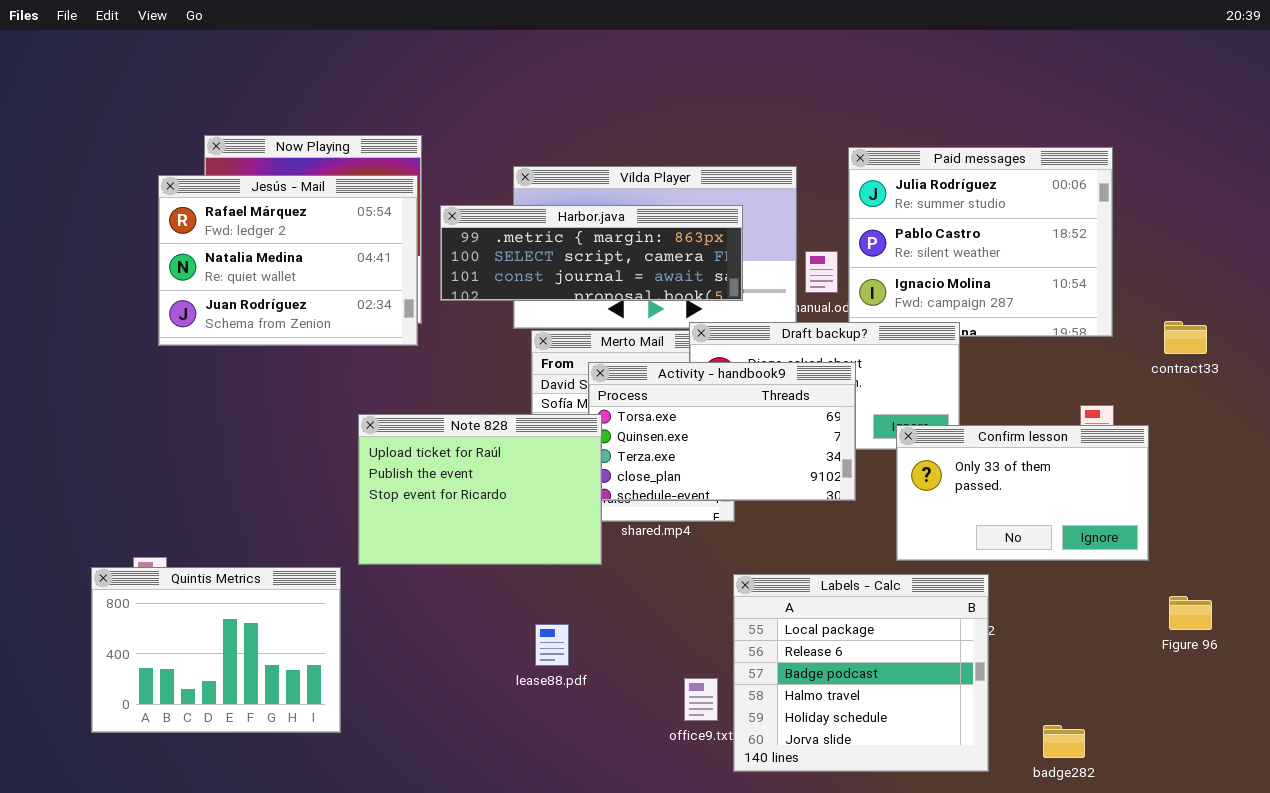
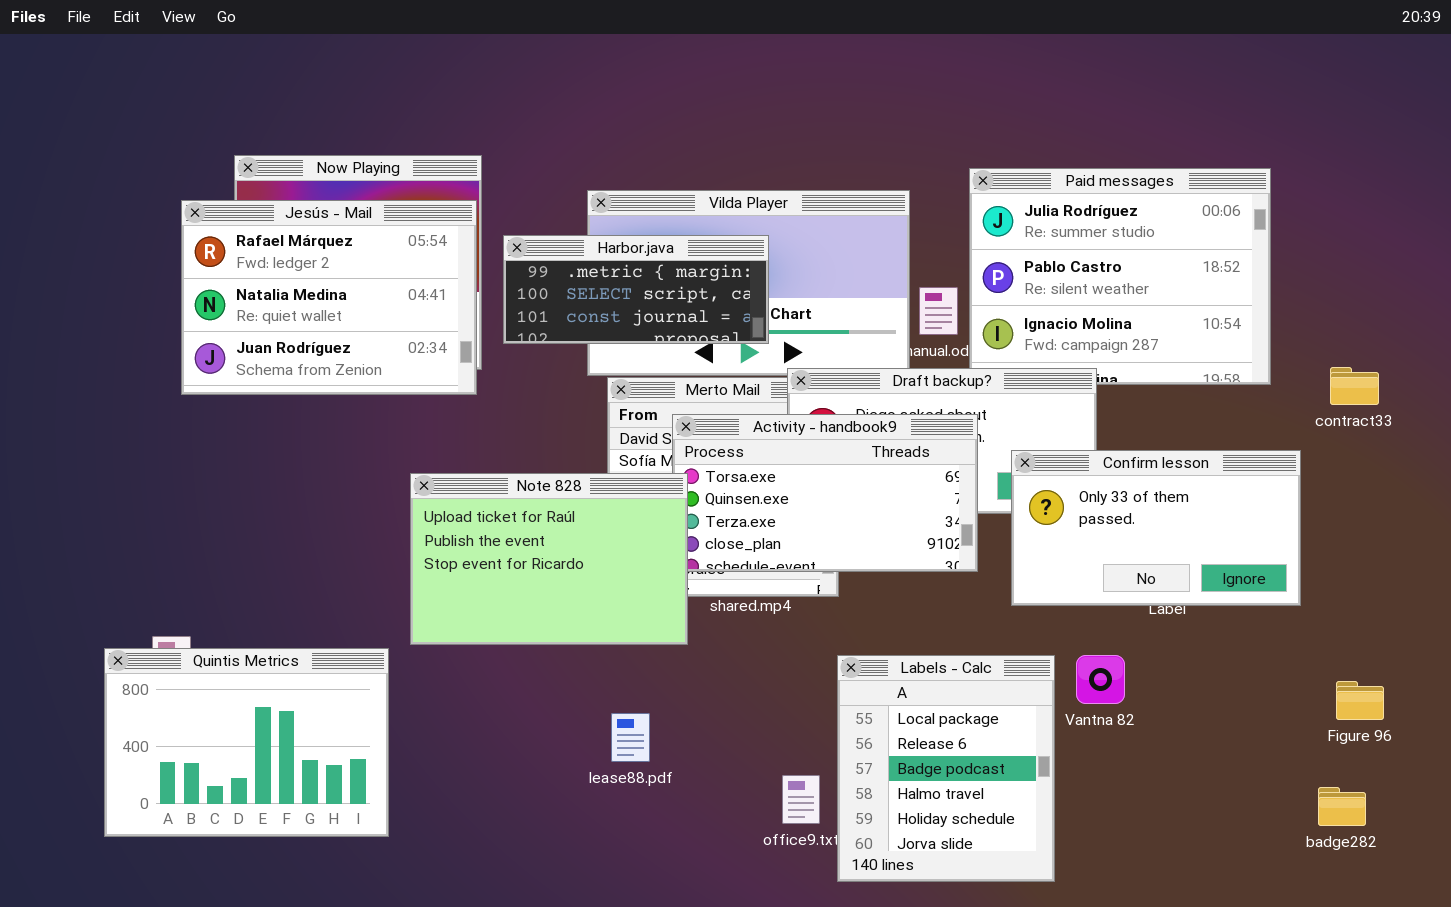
Harbor.java: [440,205,743,301] -> [503,235,769,344], resized
Confirm lesson: [896,425,1149,561] -> [1011,450,1301,606], moved
Labels - Calc: [733,574,989,772] -> [837,655,1055,882], resized
badge282: [1043,725,1085,758] -> [1318,787,1366,826], moved

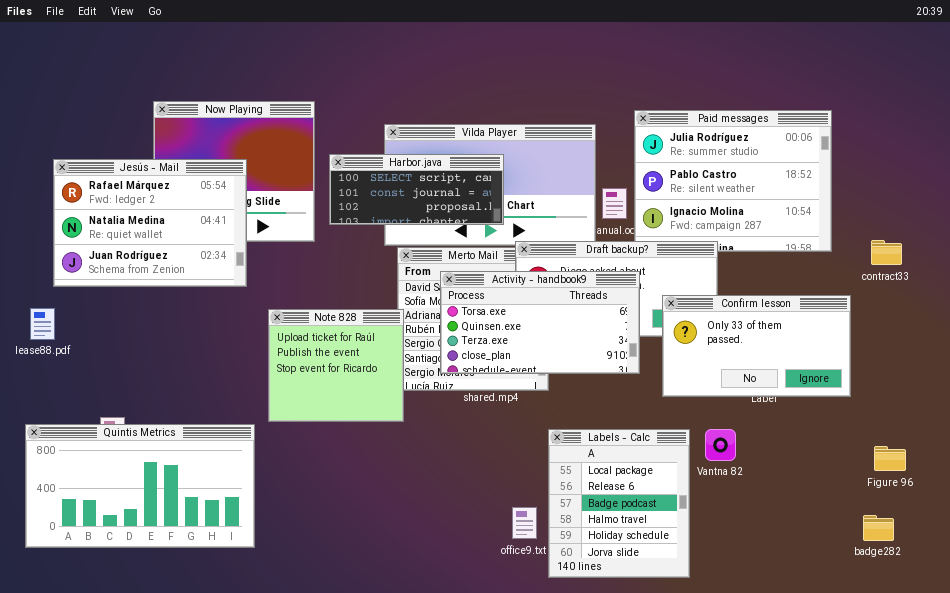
Jesús - Mail: [181,200,477,395] -> [53,159,247,287], moved
Harbor.java: [503,235,769,344] -> [329,154,504,225], scrolled down 1 row
Note 828: [410,473,688,645] -> [268,309,404,422], resized
Quintis Metrics: [104,648,389,837] -> [25,424,255,548], resized
lease88.pdf: [611,713,650,762] -> [30,308,55,340], moved

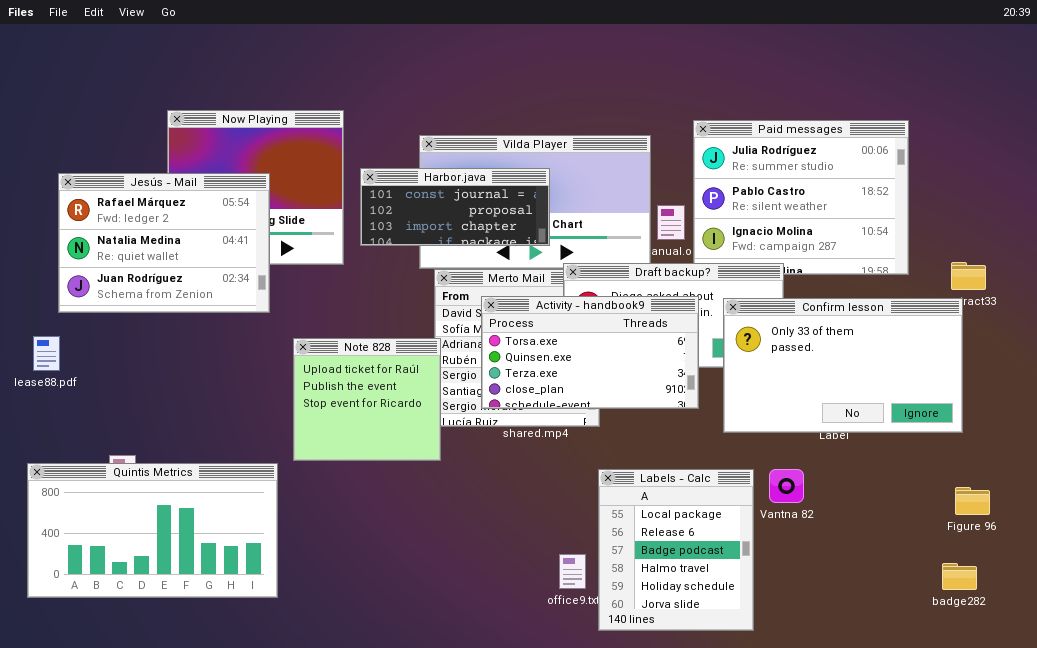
Harbor.java: [329,154,504,225] -> [360,168,550,246], scrolled down 1 row
Confirm lesson: [662,295,851,397] -> [723,298,963,433], resized

